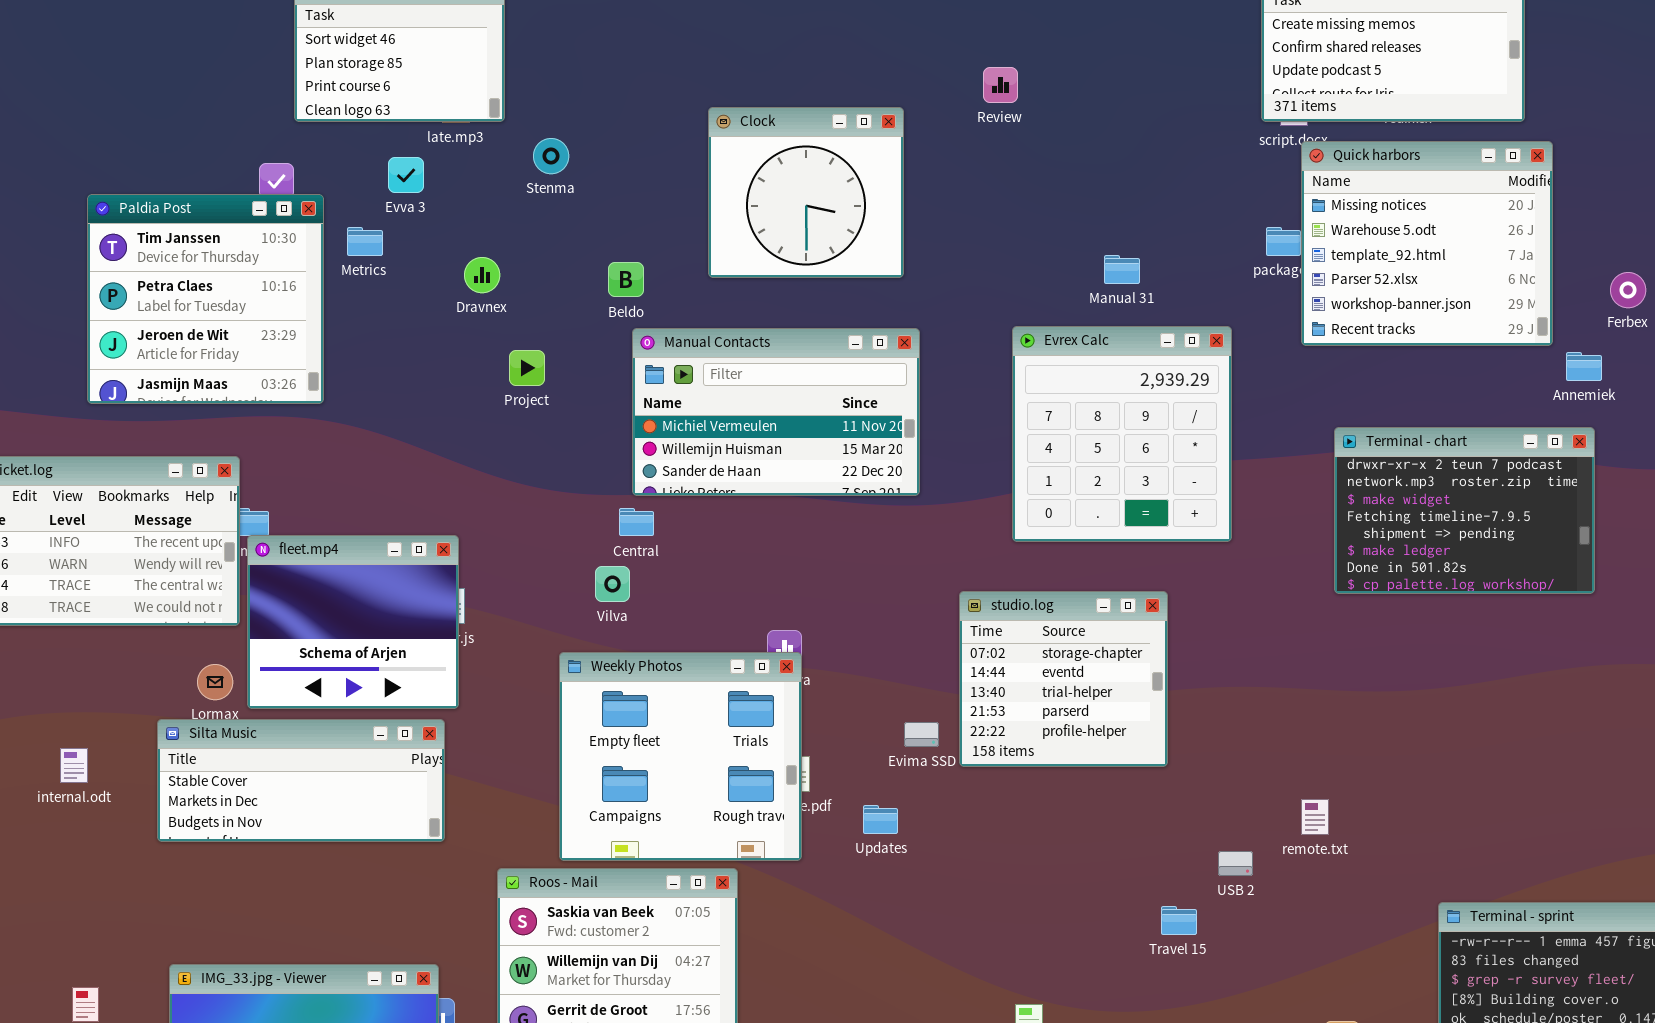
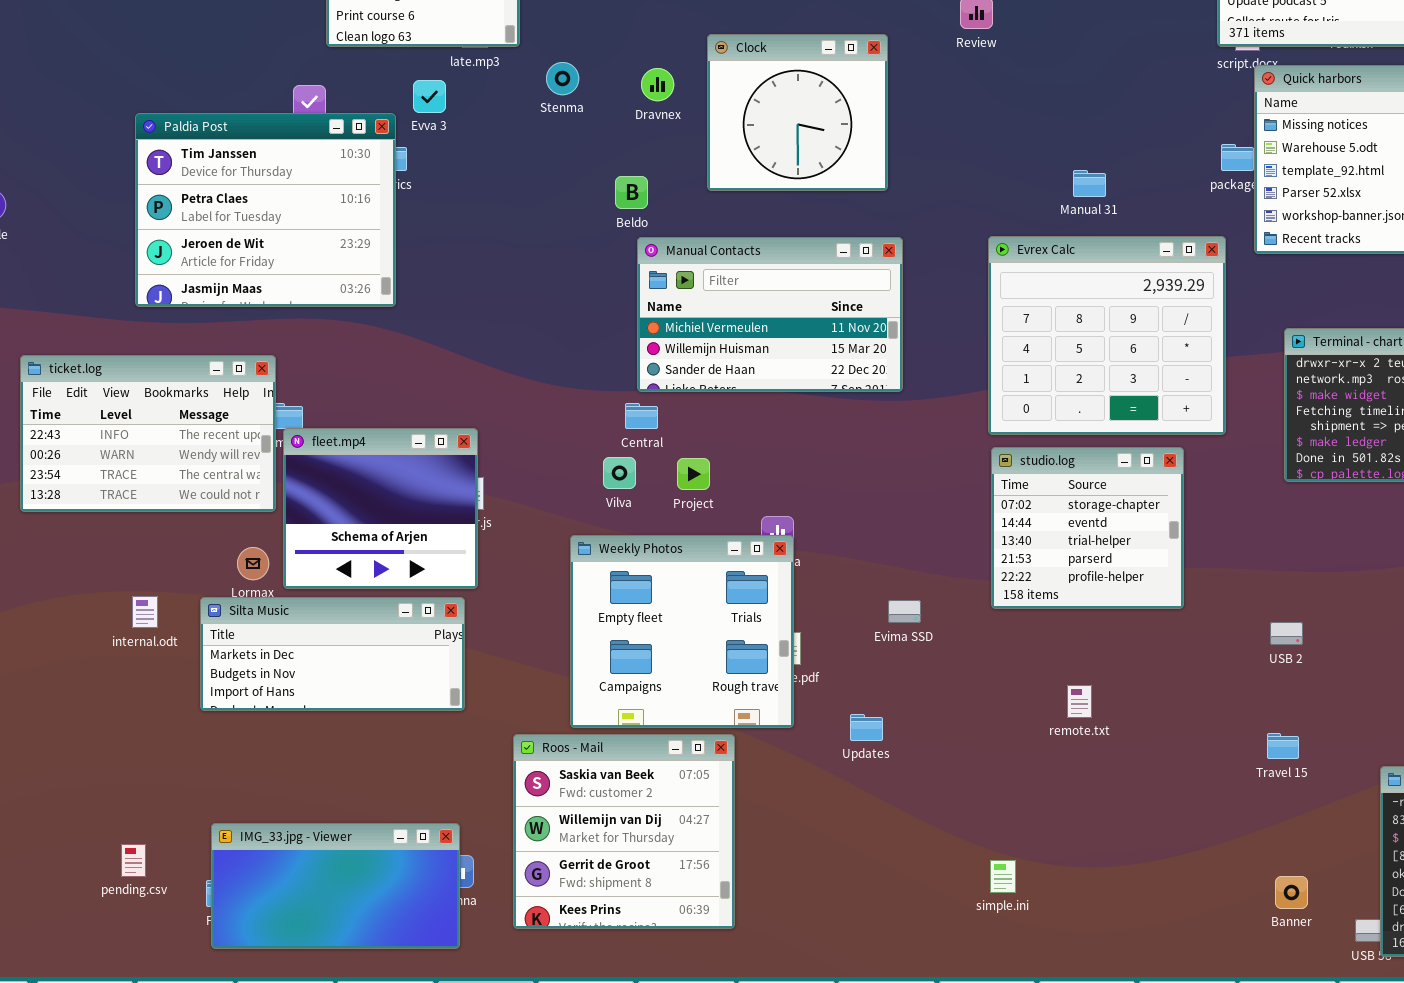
Paldia Post: [87,194,324,404] -> [135,113,396,307], resized
Dravnex: [464,257,500,293] -> [641,68,674,101], moved
Evrex Calc: [1012,326,1232,542] -> [988,236,1226,435], resized
Project: [509,350,545,386] -> [677,458,710,490], moved
studio.log: [959,591,1168,767] -> [991,447,1184,609], moved
Silta Music: [157,719,445,842] -> [200,597,465,711], scrolled down 1 row
internal.odt: [60,748,88,783] -> [132,596,158,628], moved
remote.txt: [1301,799,1329,835] -> [1067,685,1092,718], moved
Updates: [863,805,898,834] -> [850,714,883,741], moved
USB 2: [1218,851,1253,876] -> [1270,622,1303,645], moved
Travel 15: [1161,906,1197,935] -> [1267,733,1299,759], moved

